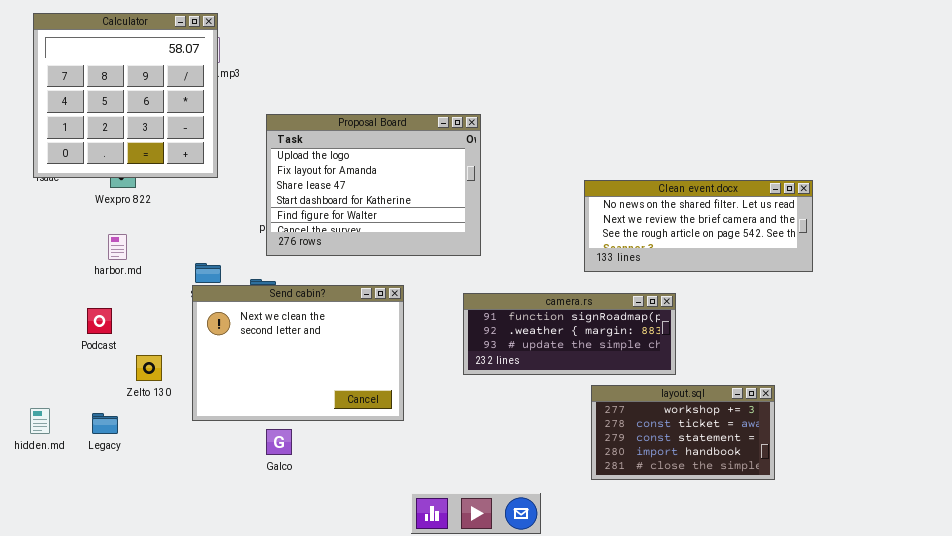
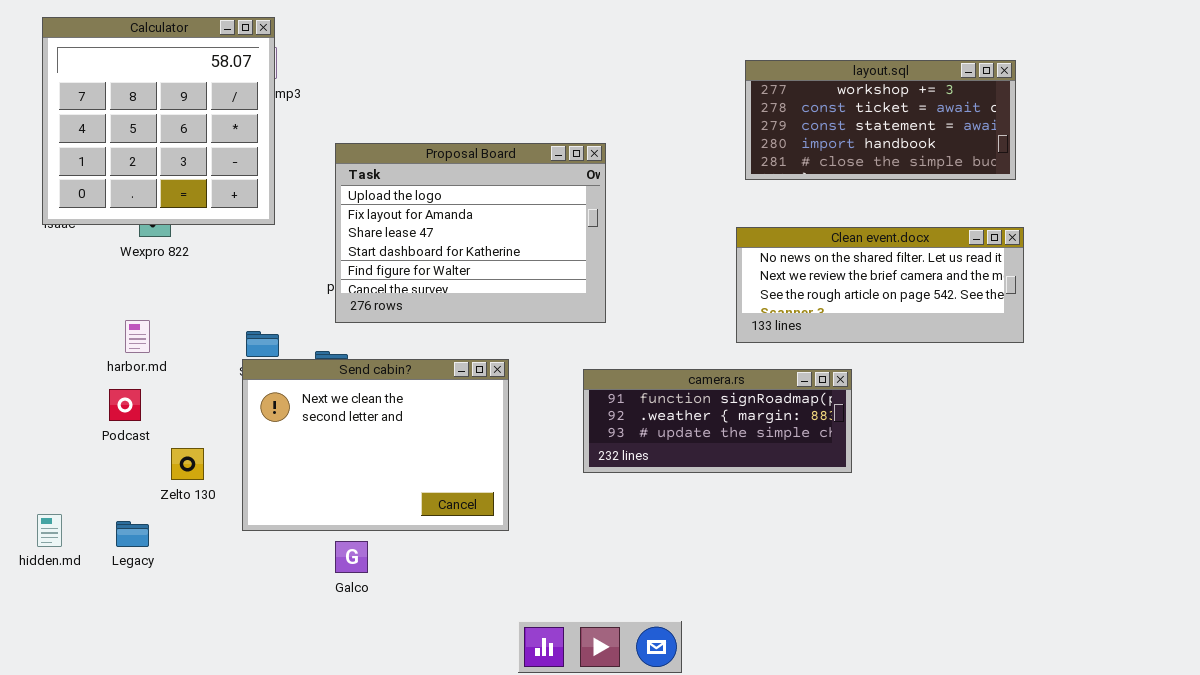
harbor.md: [108,234,127,260] -> [125,320,150,353], moved
layout.sql: [591,385,775,480] -> [745,60,1016,180], moved, resized

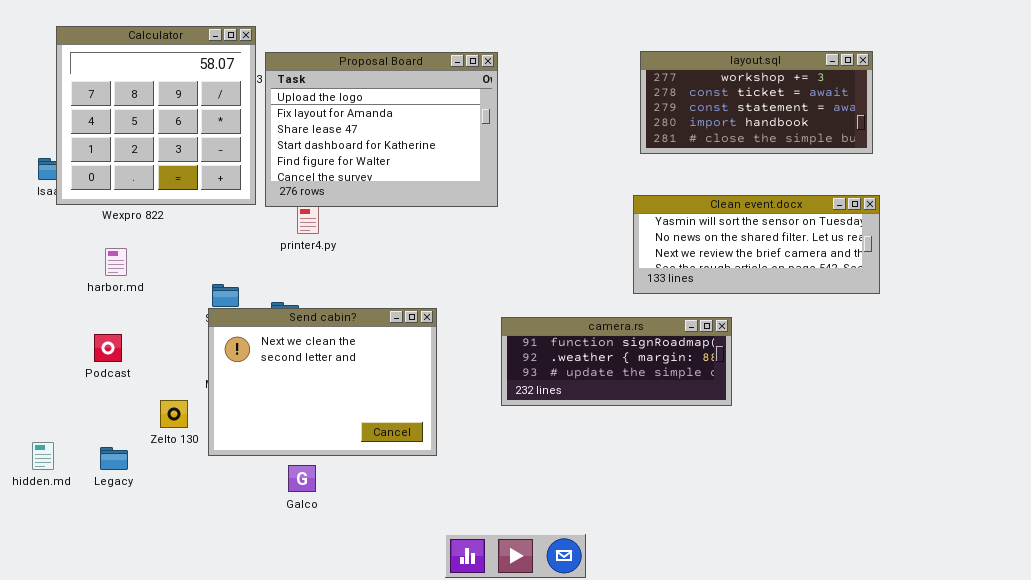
Calculator: [42,17,275,225] -> [56,26,256,205], moved
Proposal Board: [335,143,606,323] -> [265,52,498,207], moved
Clean event.docx: [736,227,1024,343] -> [633,195,880,294], scrolled up 1 row
harbor.md: [125,320,150,353] -> [105,248,127,276], moved
Zelto 130: [171,448,204,480] -> [160,400,188,428], moved

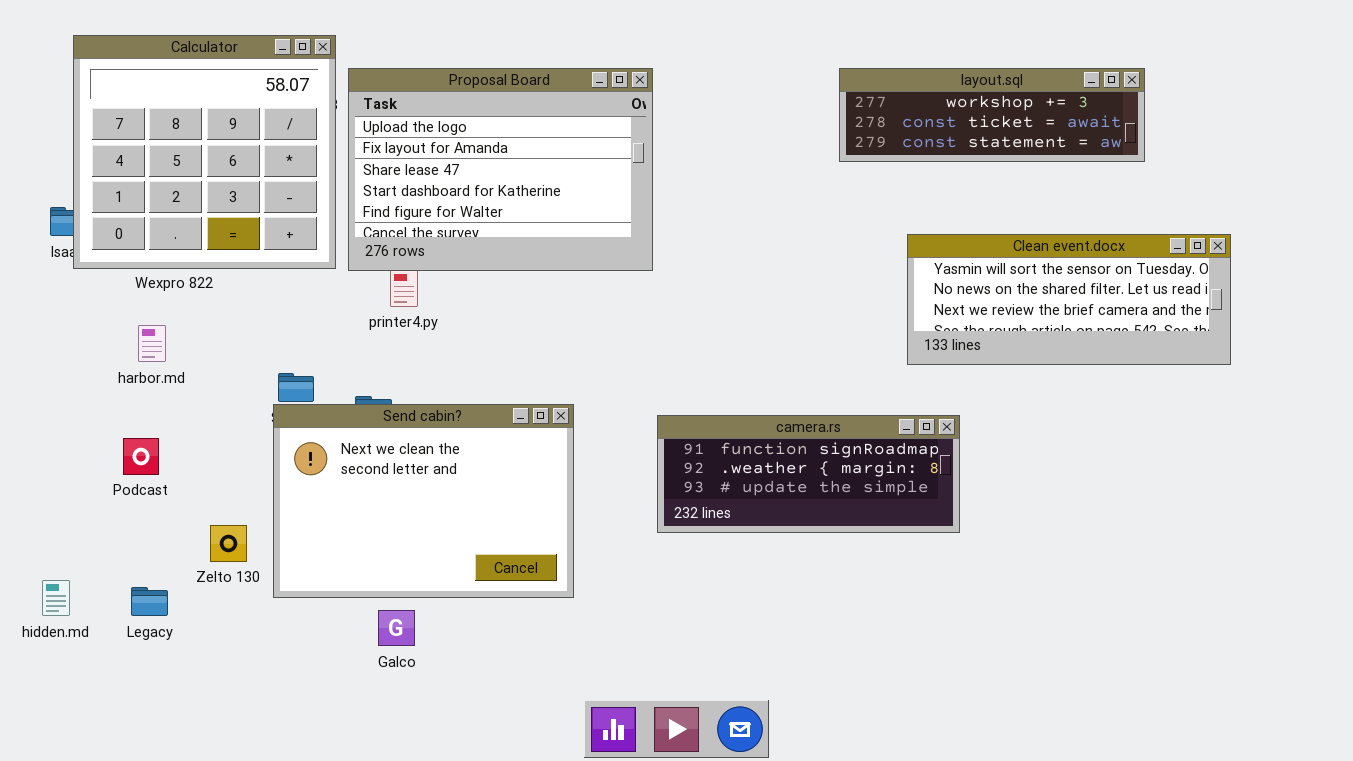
layout.sql: [640,51,873,154] -> [839,68,1145,162], resized
Clean event.docx: [633,195,880,294] -> [907,234,1231,365], moved

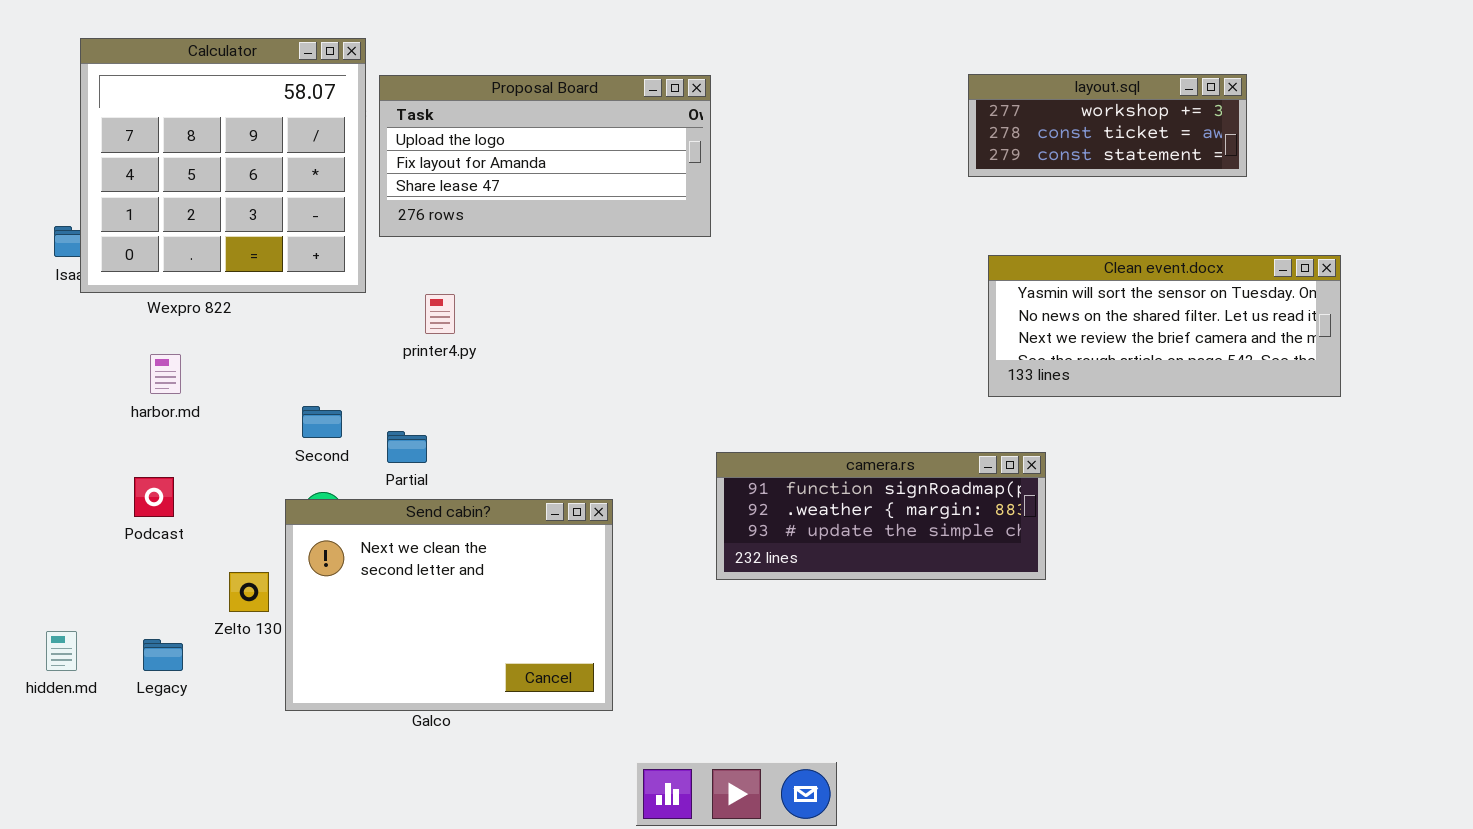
layout.sql: [839,68,1145,162] -> [968,74,1247,177], resized
Proposal Board: [348,68,653,271] -> [379,75,711,237], resized
Send cabin?: [273,404,574,598] -> [285,499,613,711], moved

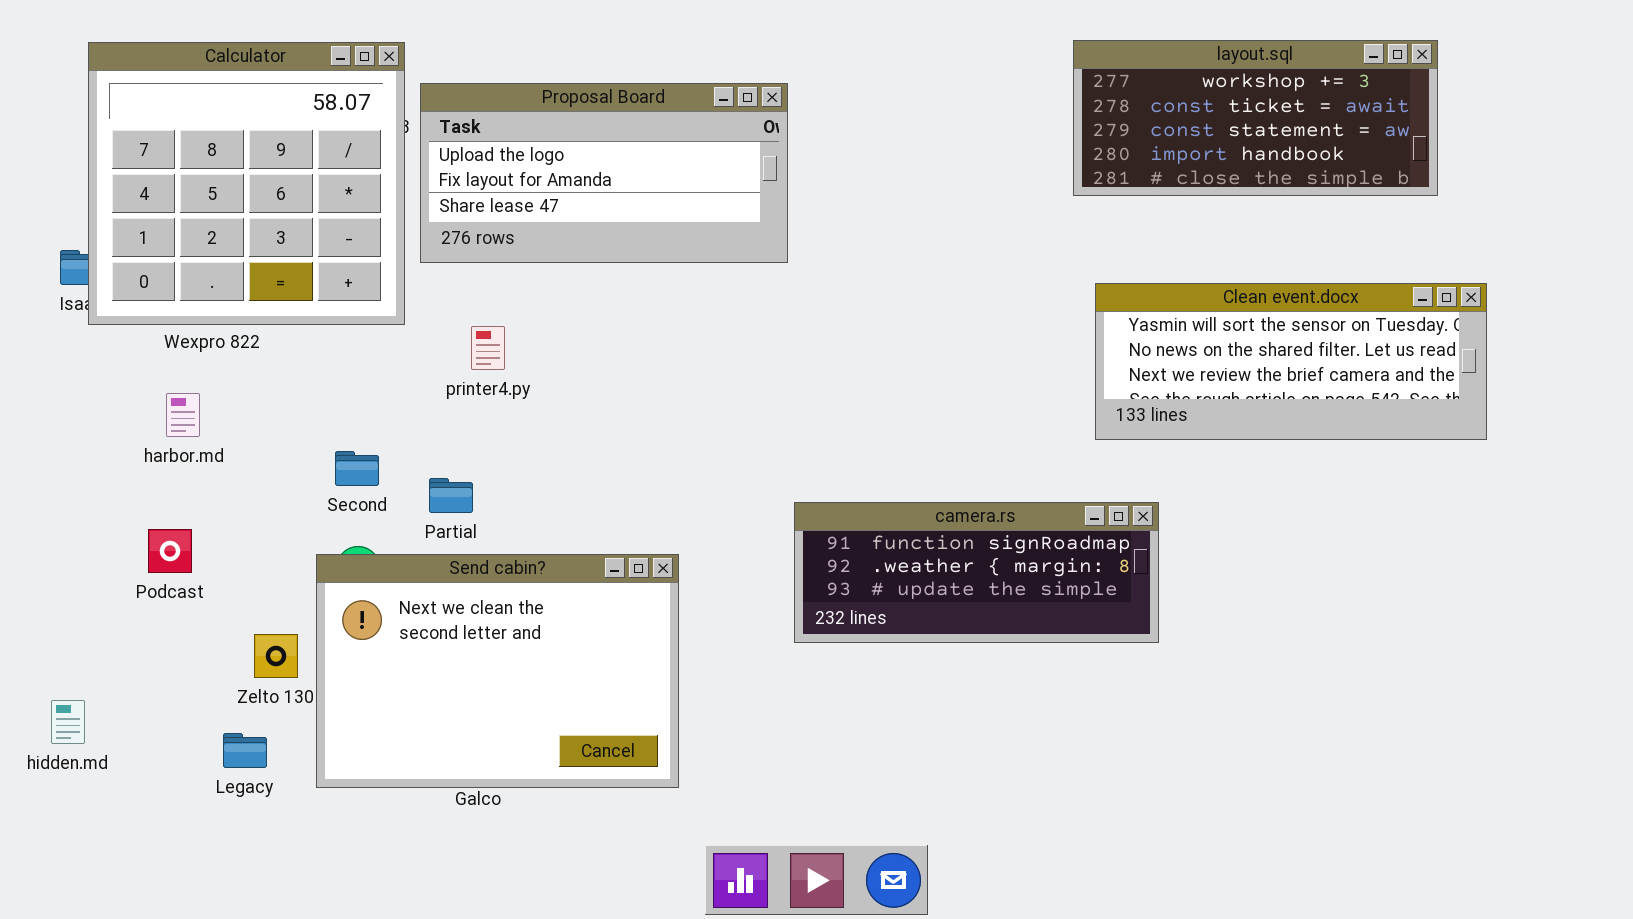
layout.sql: [968,74,1247,177] -> [1073,40,1438,196], resized
Legacy: [143,639,183,671] -> [223,733,267,768], moved

